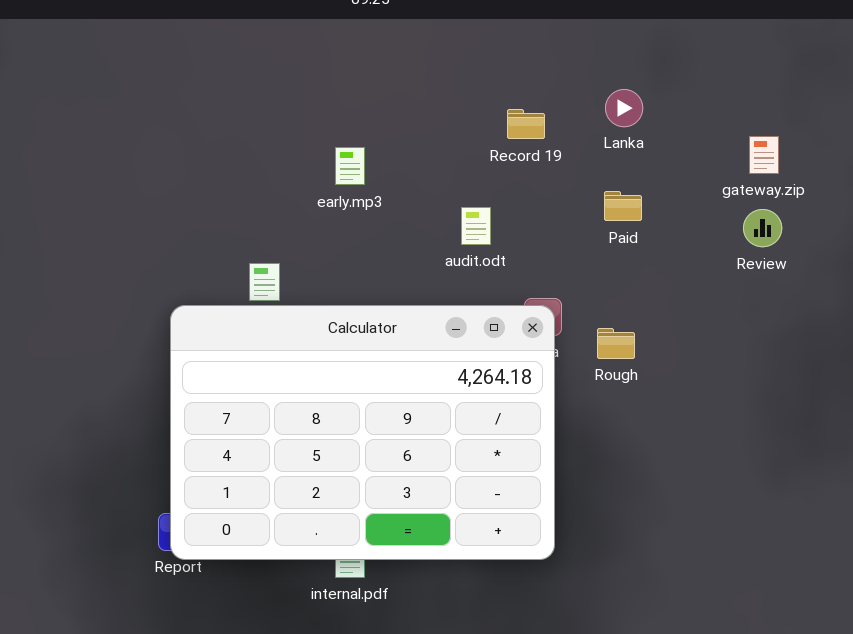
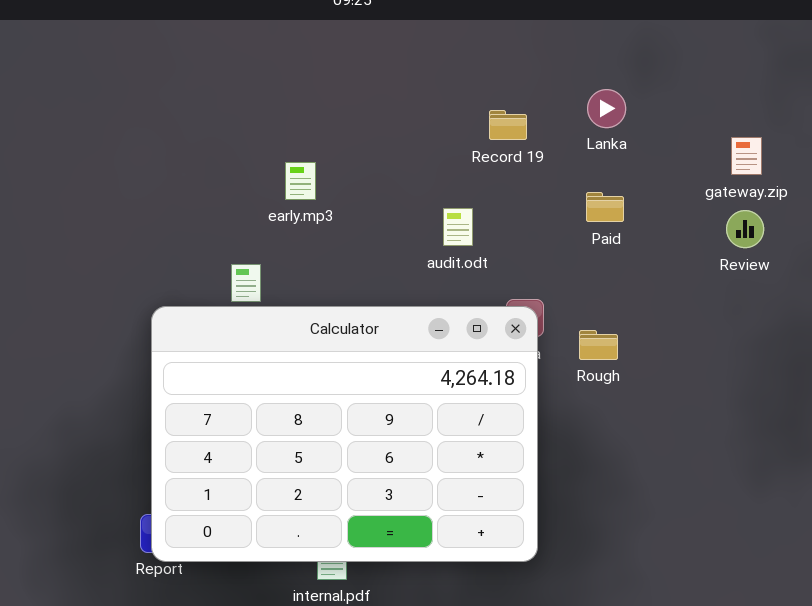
early.mp3: [335,147,365,185] -> [285,162,316,200], moved

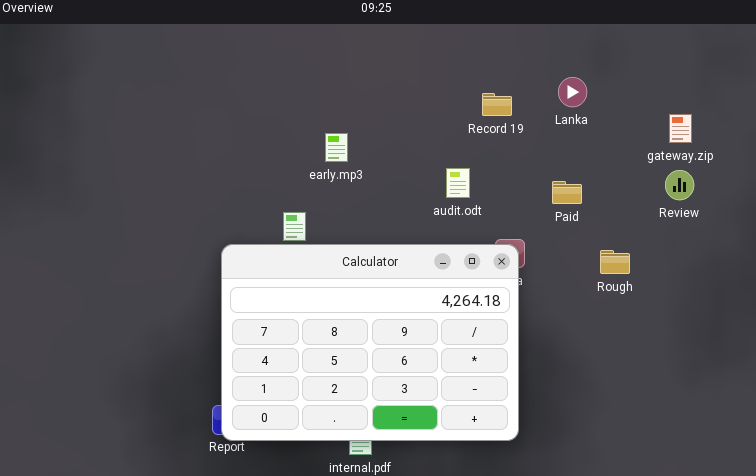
Paid: [586,192,624,222] -> [552,181,582,204], moved
Rough: [579,330,618,360] -> [600,250,630,274], moved

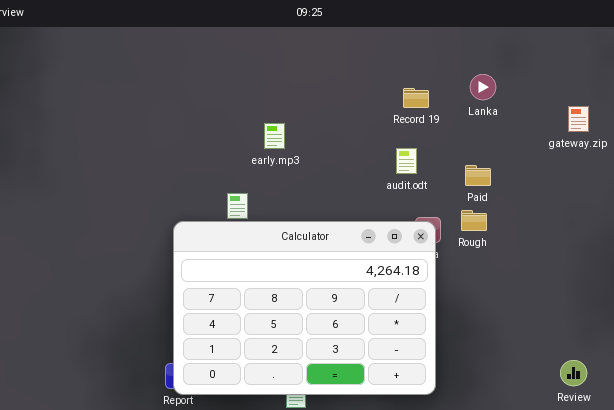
audit.odt: [446,168,470,198] -> [396,148,417,174], moved
Review: [665,170,694,200] -> [560,360,587,386], moved
Rough: [600,250,630,274] -> [461,210,487,231], moved

